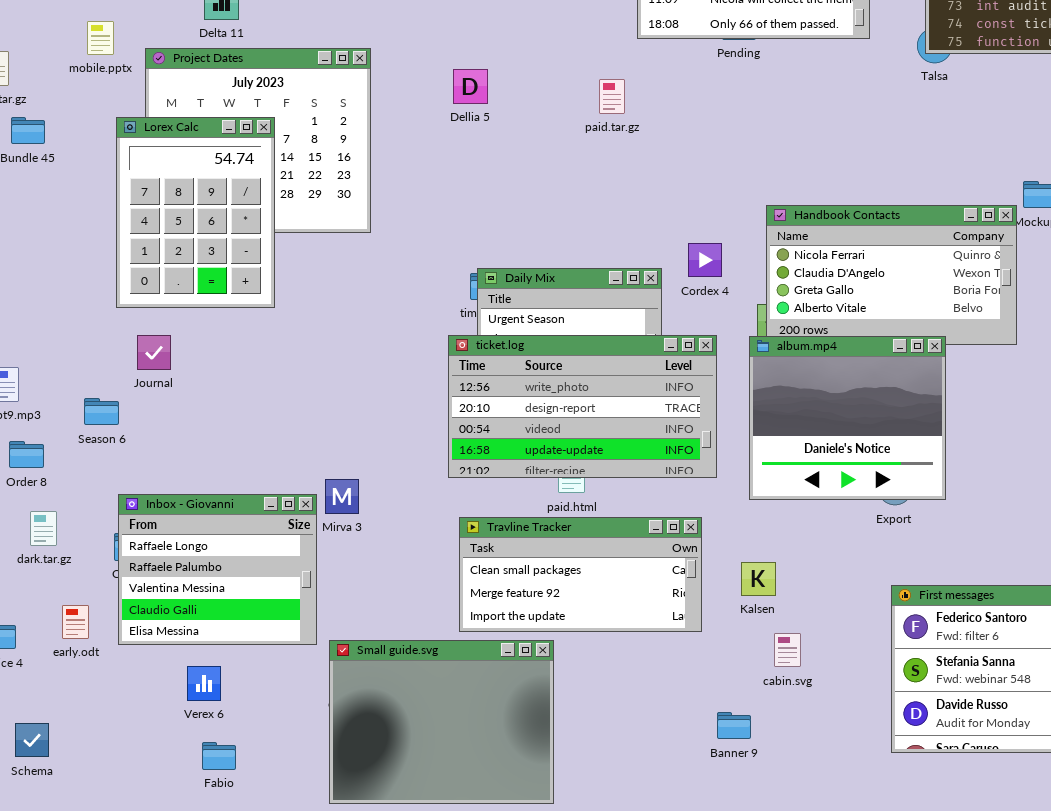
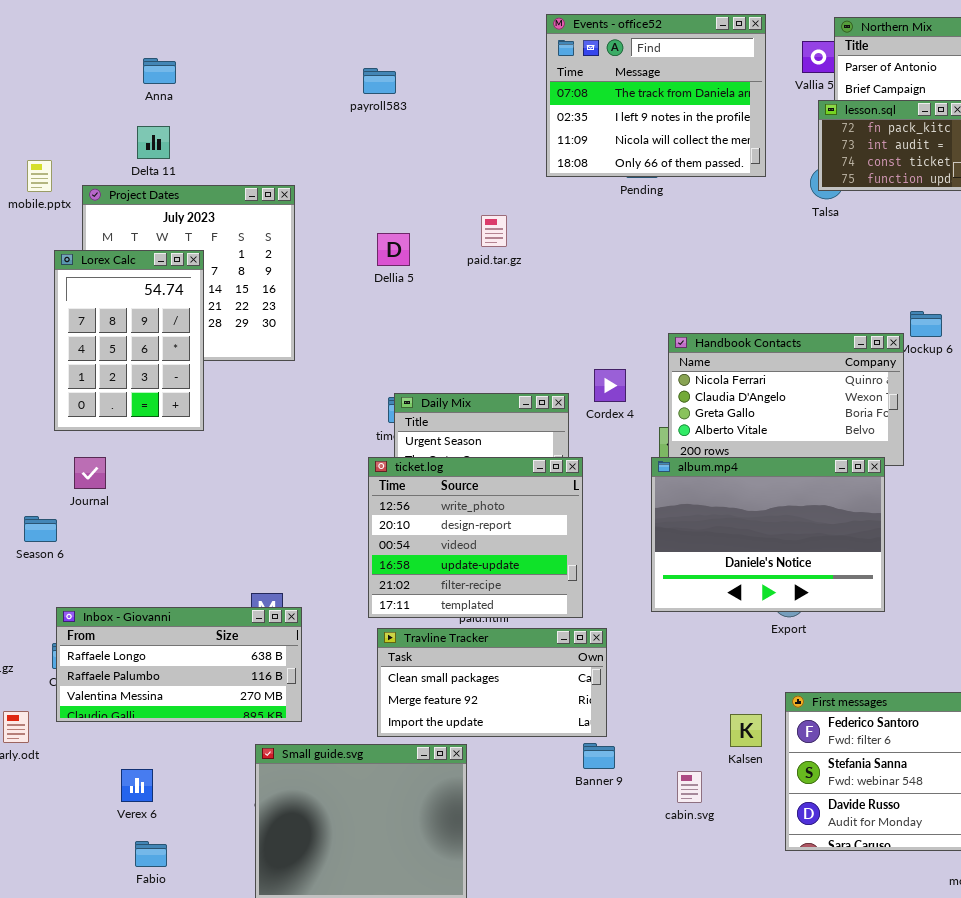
Dellia 5: [453,69,488,104] -> [377,233,410,266], moved
paid.tar.gz: [599,79,625,114] -> [481,215,507,247], moved
ticket.log: [448,335,717,478] -> [368,457,583,618], resized
album.mp4: [749,336,946,500] -> [651,457,885,612], resized
Inbox - Giovanni: [118,494,317,645] -> [56,607,302,722], resized
Kalsen: [741,562,776,596] -> [730,714,762,747], moved
cabin.svg: [774,633,801,667] -> [677,771,702,803], moved
Banner 9: [717,712,751,739] -> [583,743,615,769], moved

